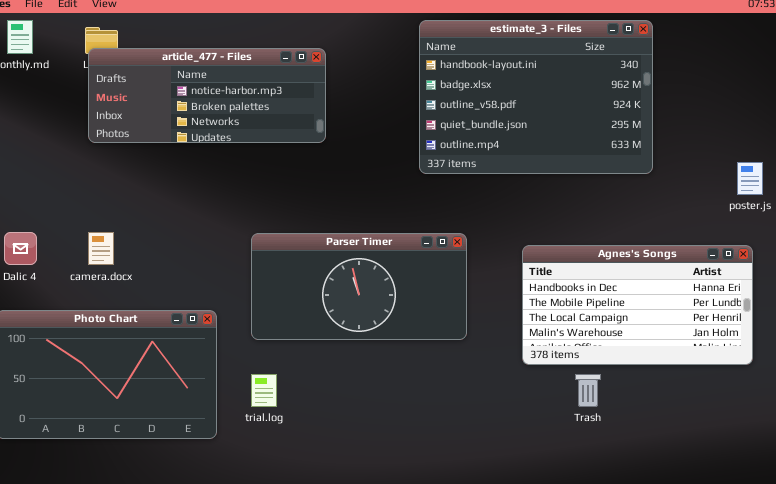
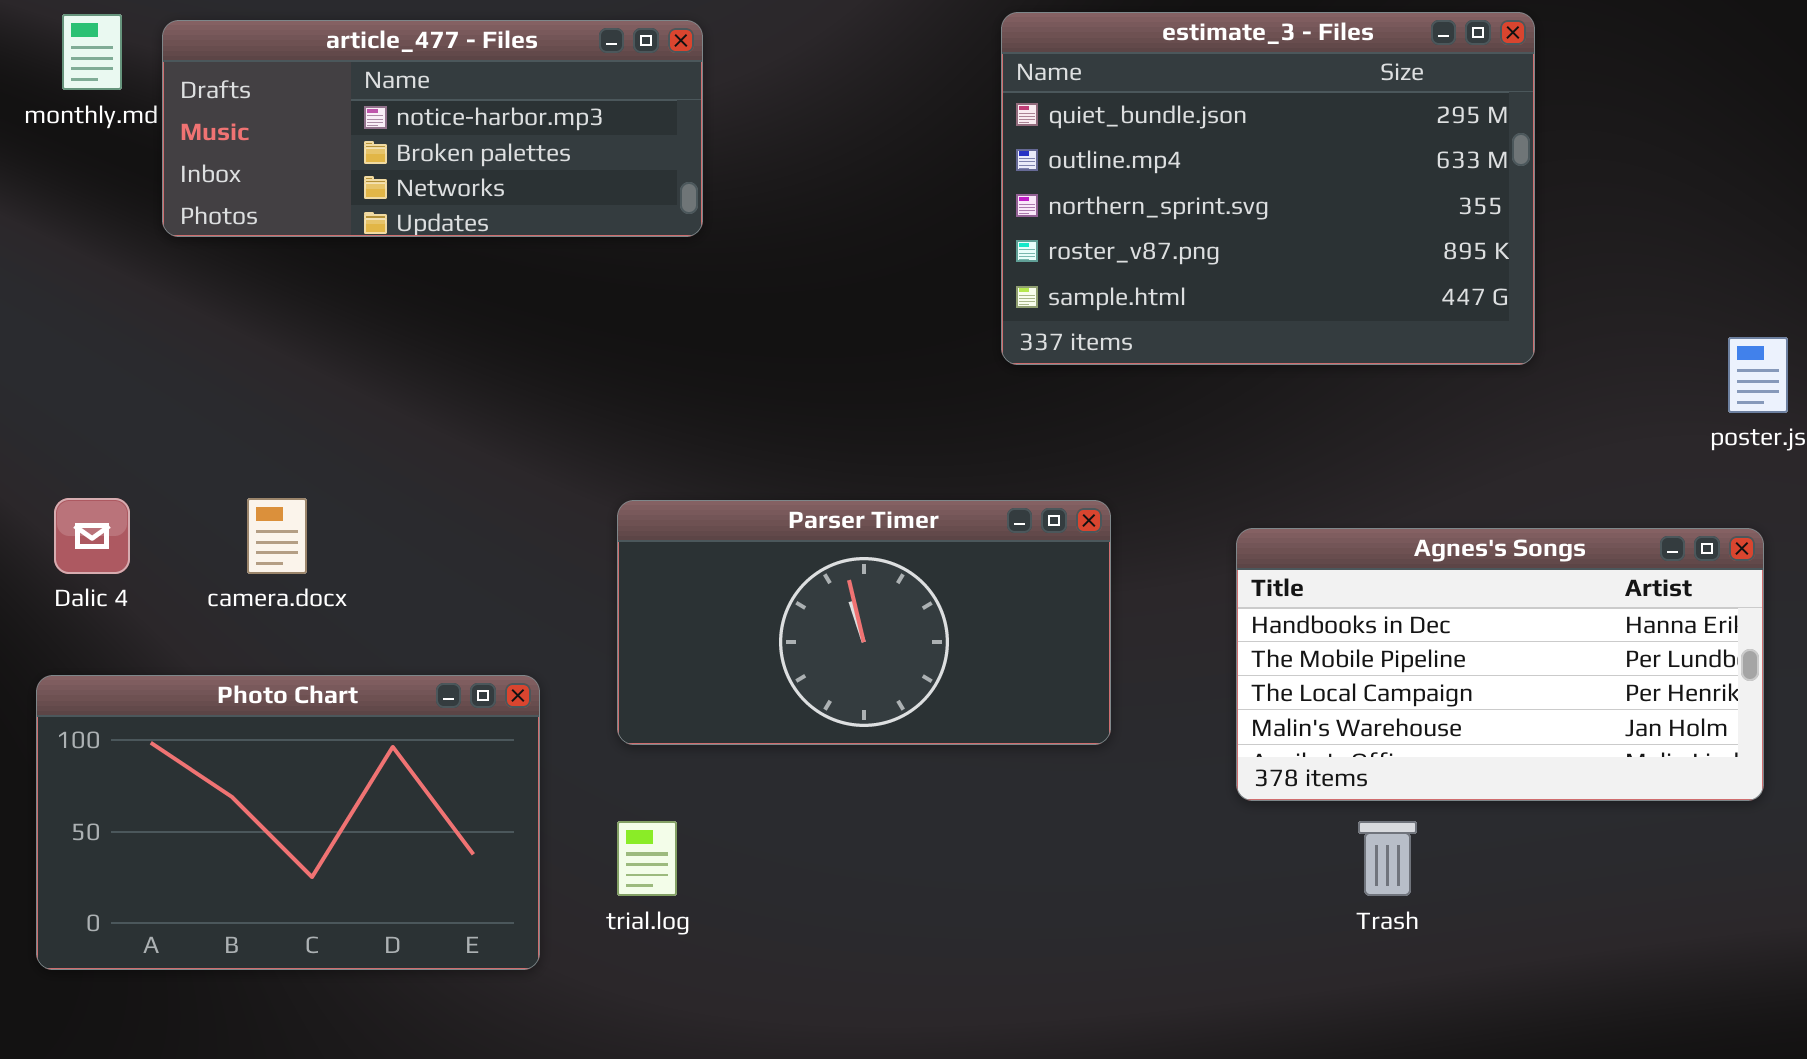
estimate_3 - Files: [419,20,653,174] -> [1001,12,1535,365], scrolled down 3 rows
article_477 - Files: [88,48,326,143] -> [162,20,703,237], moved

